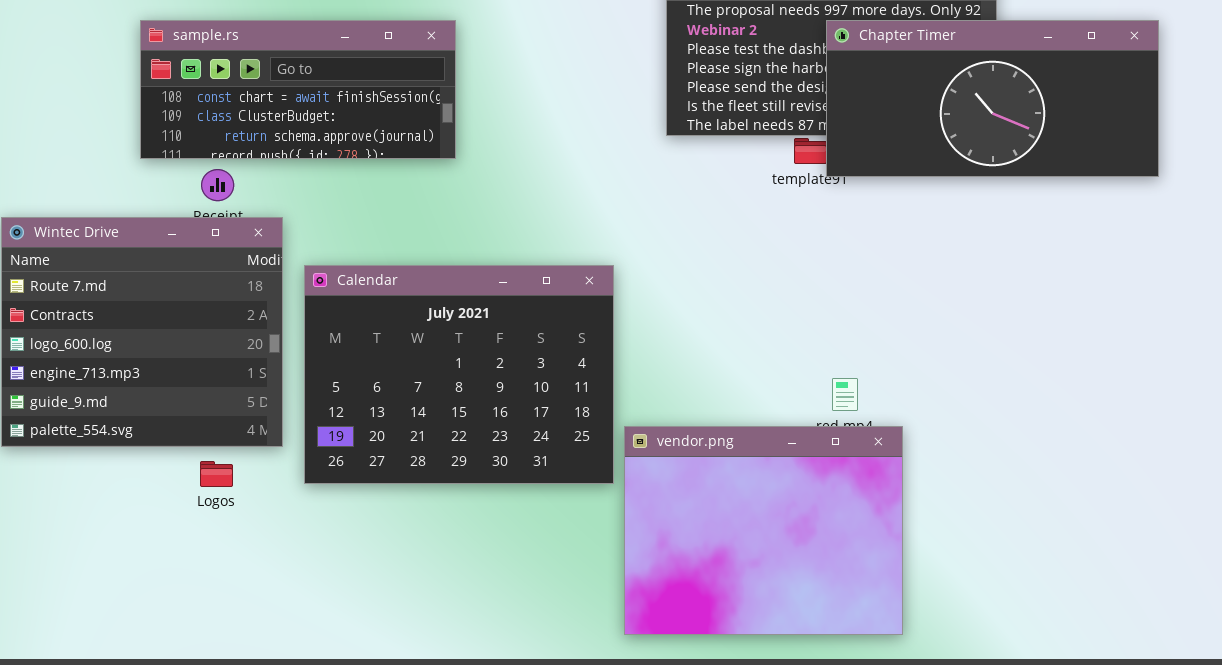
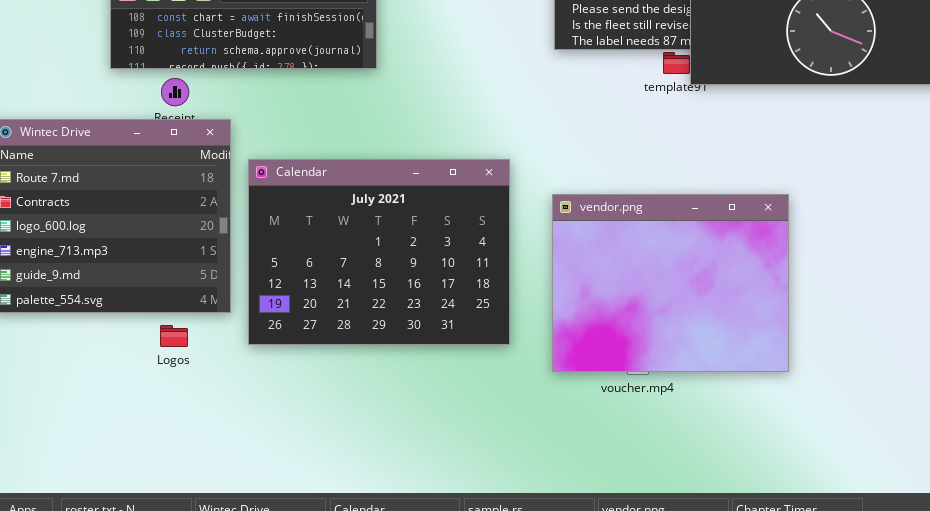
vendor.png: [624,426,903,635] -> [552,194,789,372], moved

